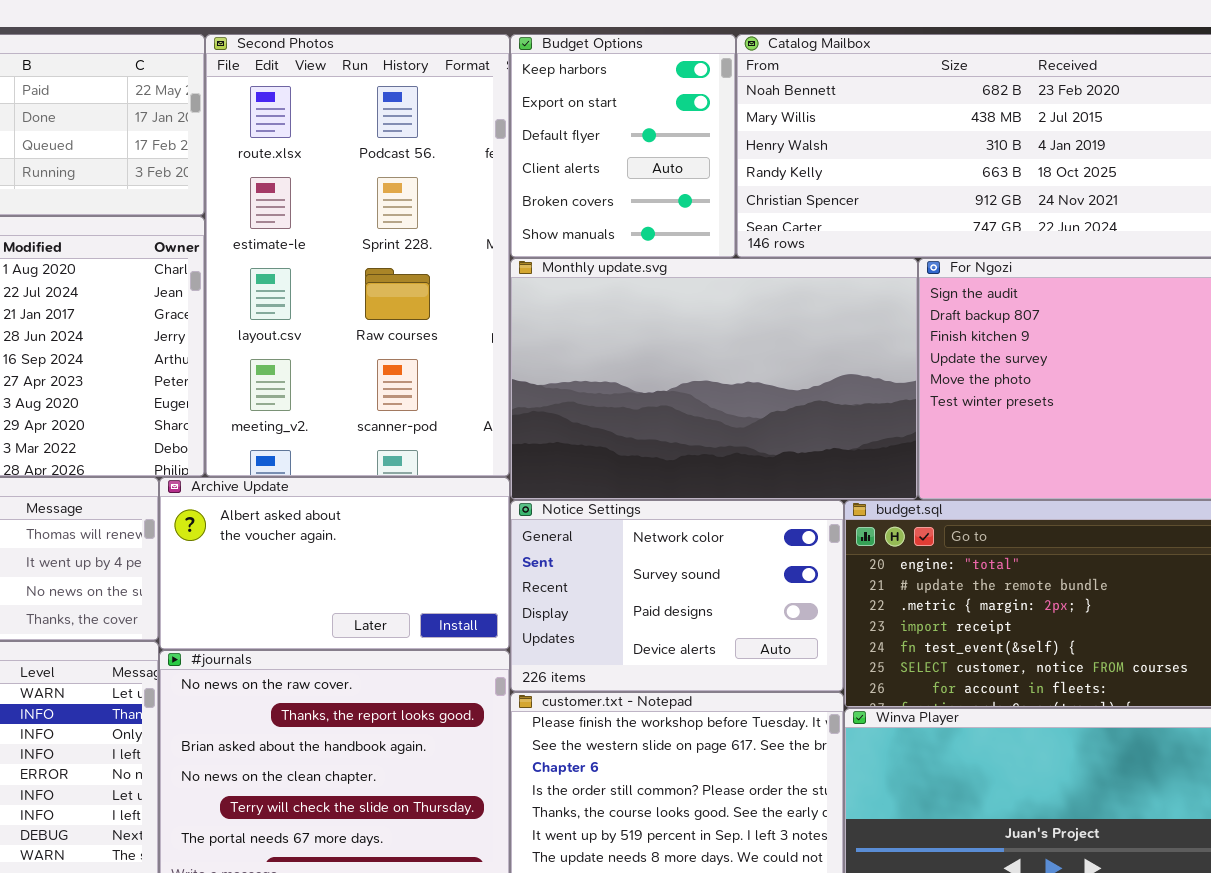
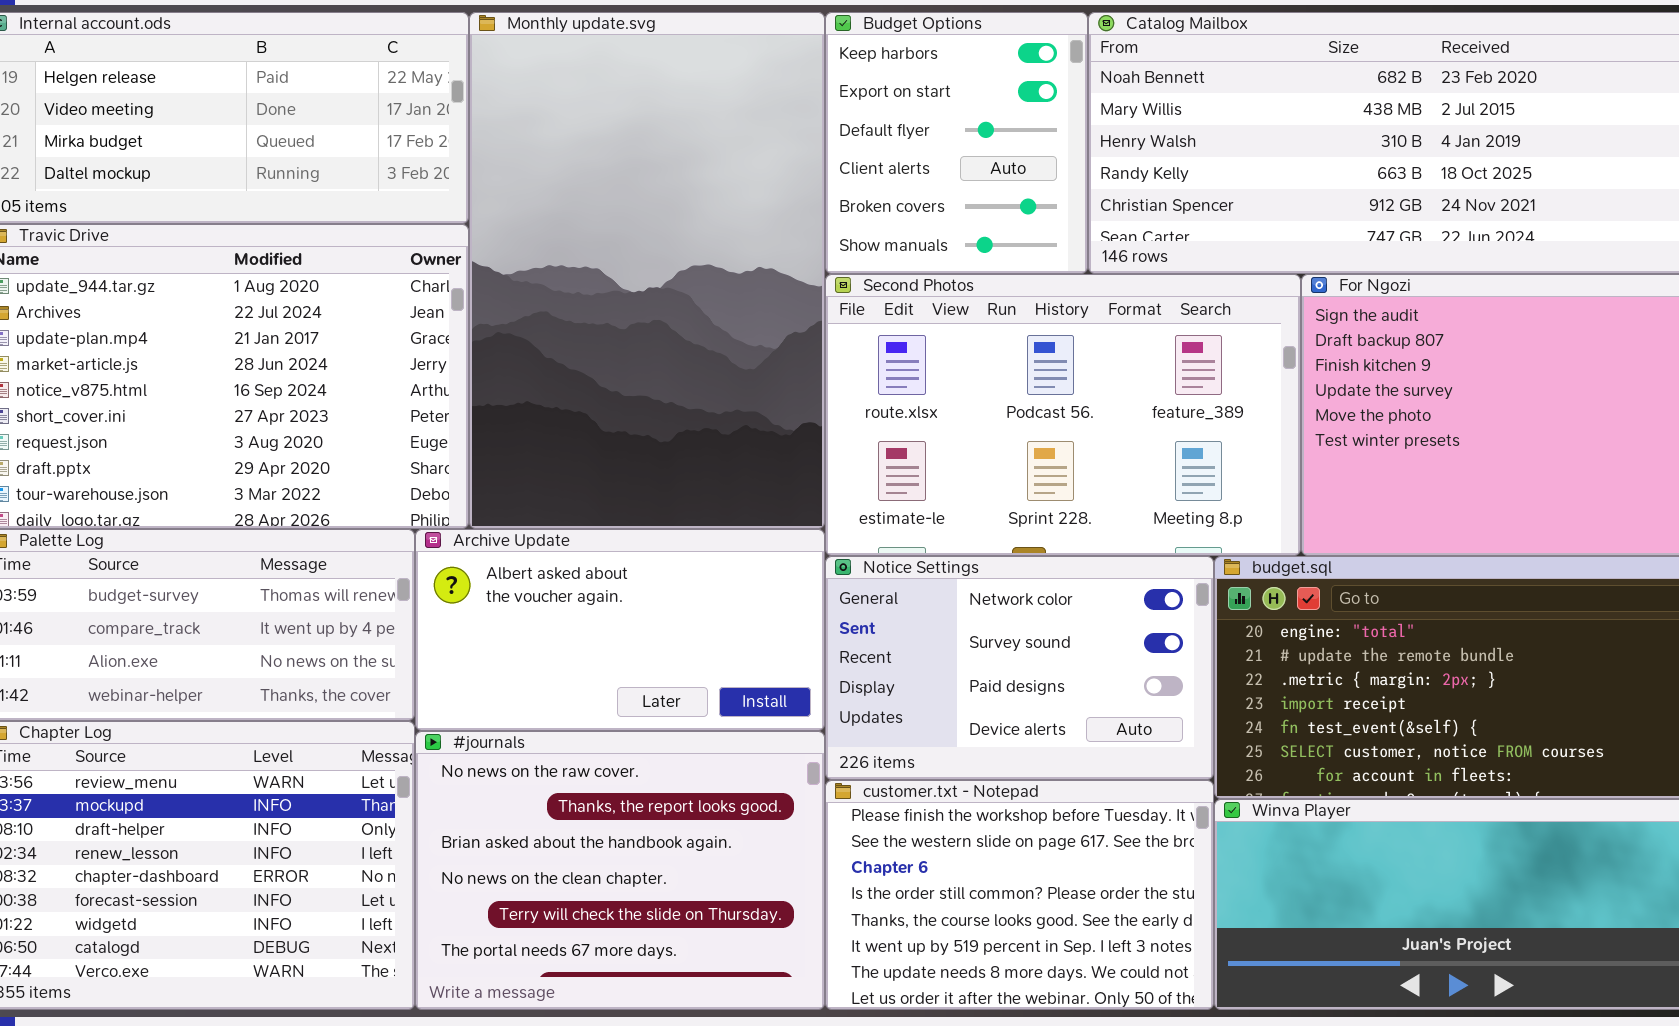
Second Photos: [205,34,510,477] -> [825,274,1301,556], moved, resized
Monthly update.svg: [510,258,918,500] -> [469,12,825,529], moved, resized

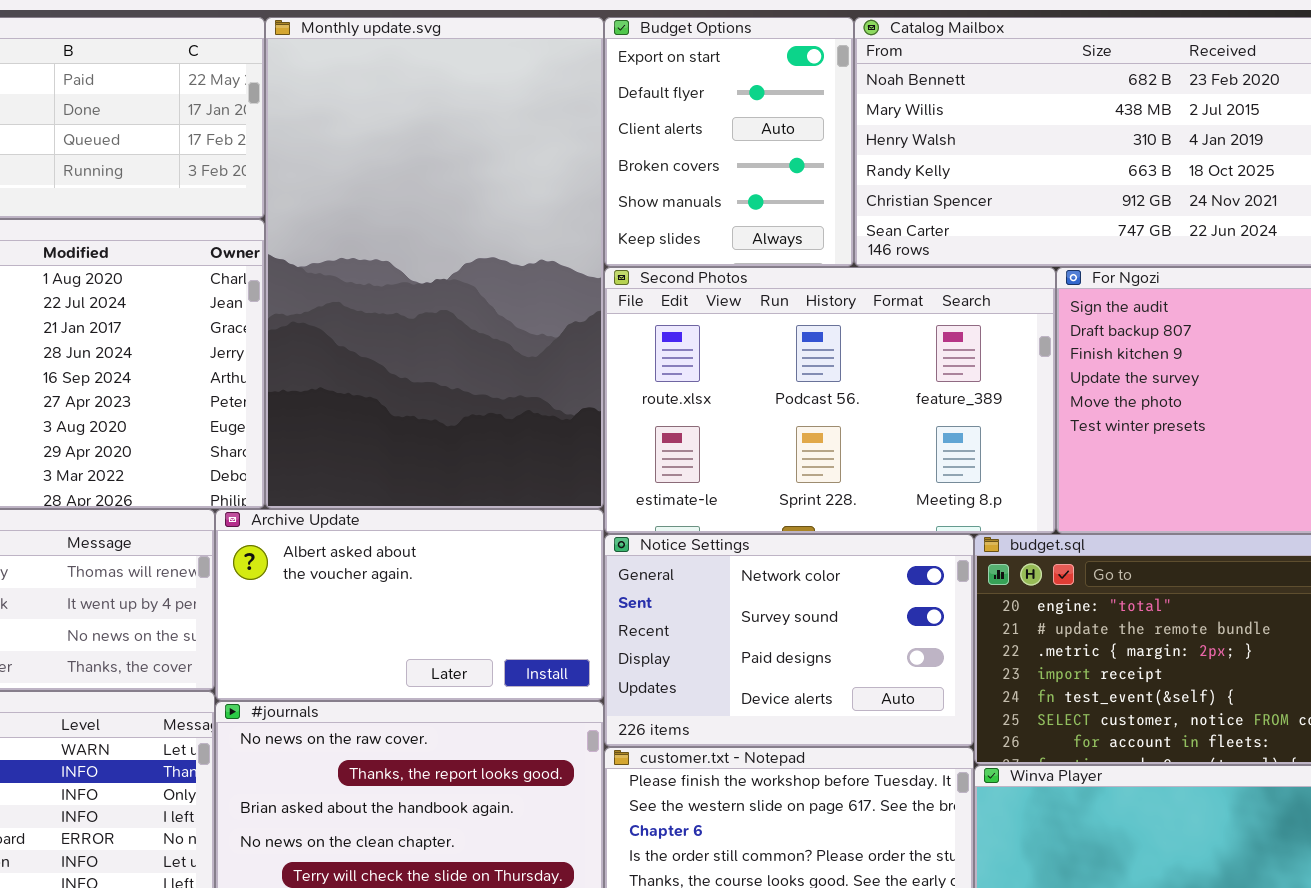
Budget Options: [825,12,1088,274] -> [604,17,854,267], scrolled down 1 row

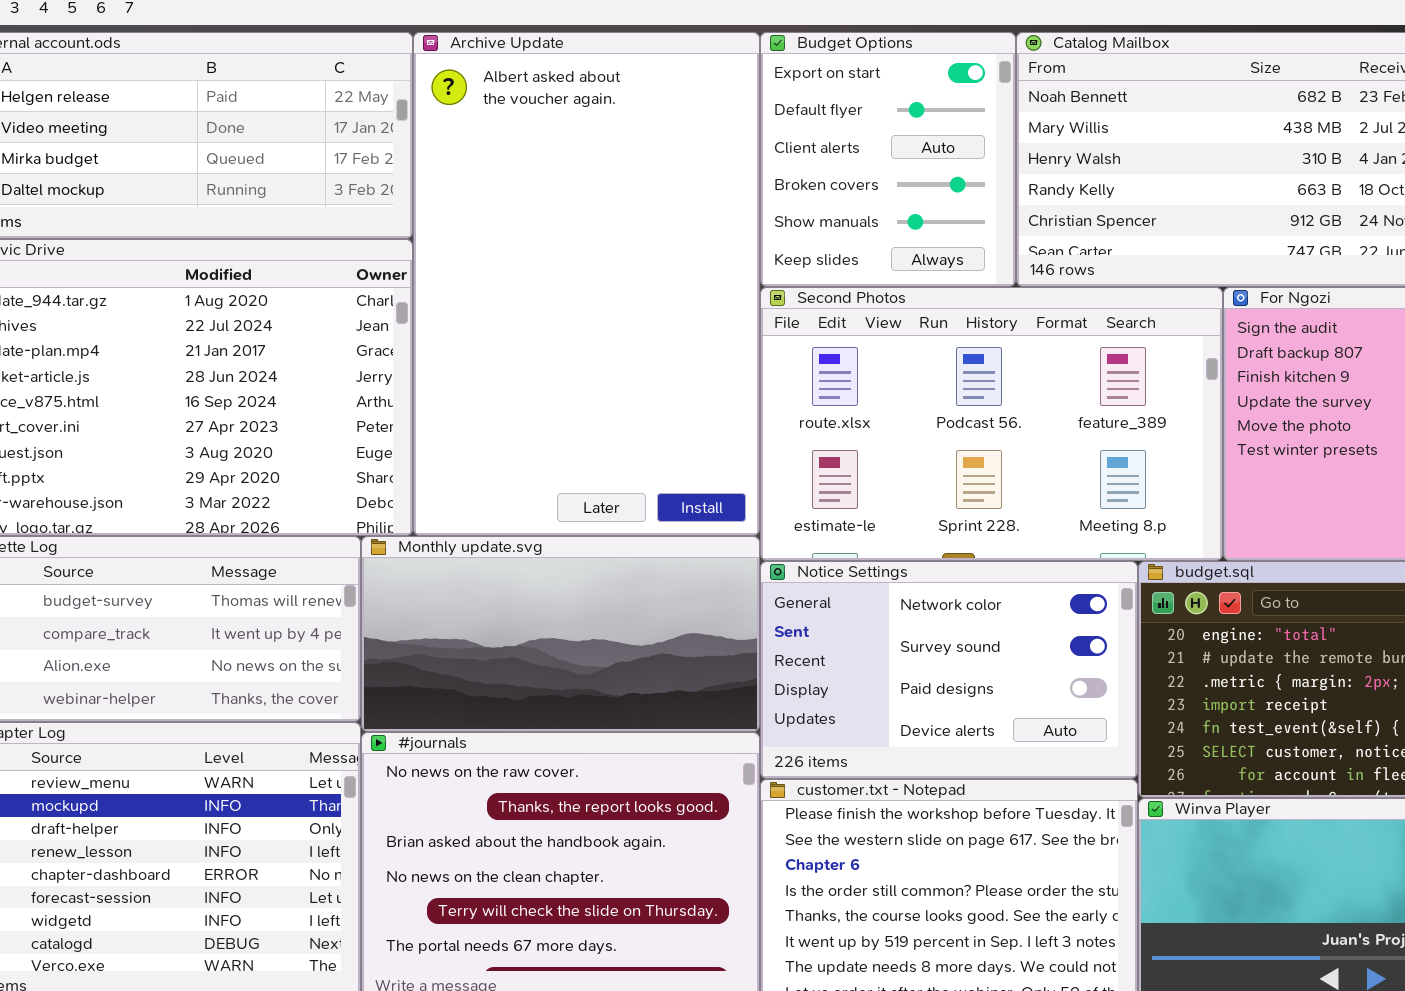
Monthly update.svg: [265,17,604,509] -> [361,536,760,732], moved, resized
Archive Update: [215,509,604,701] -> [413,32,760,536], moved, resized

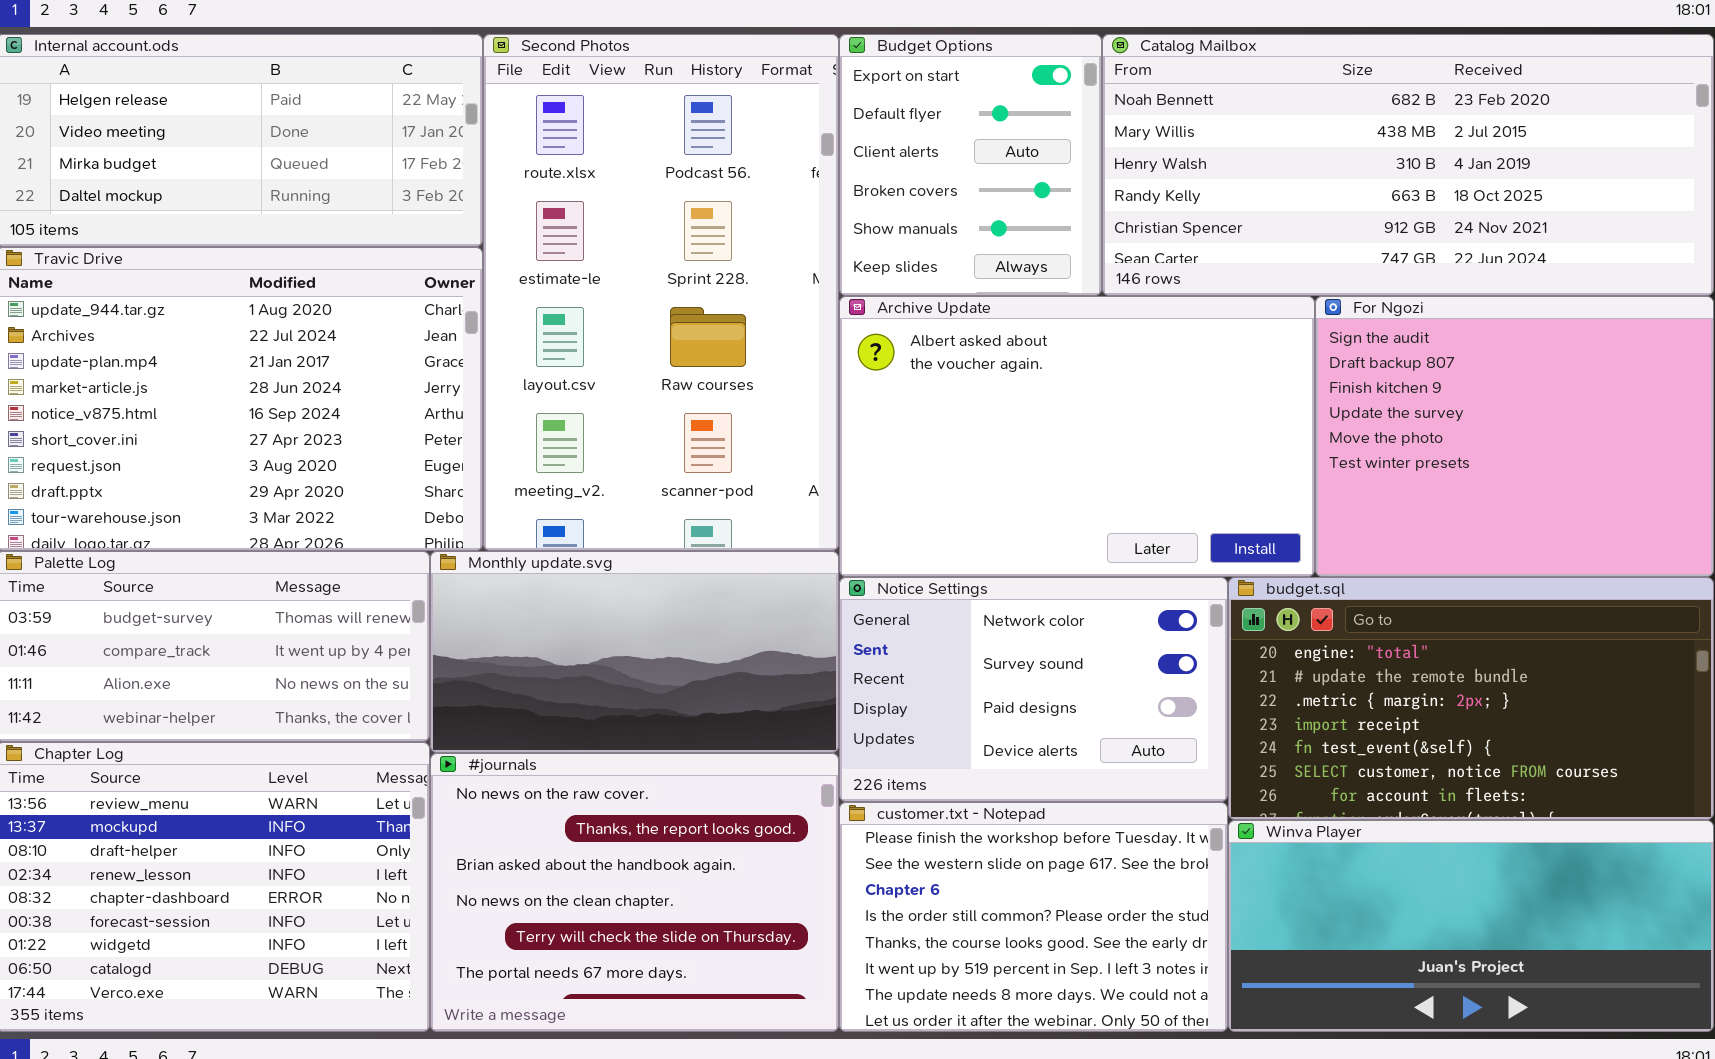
Archive Update: [413,32,760,536] -> [839,296,1315,577], moved, resized
Second Photos: [760,287,1223,561] -> [483,34,839,551], moved, resized

